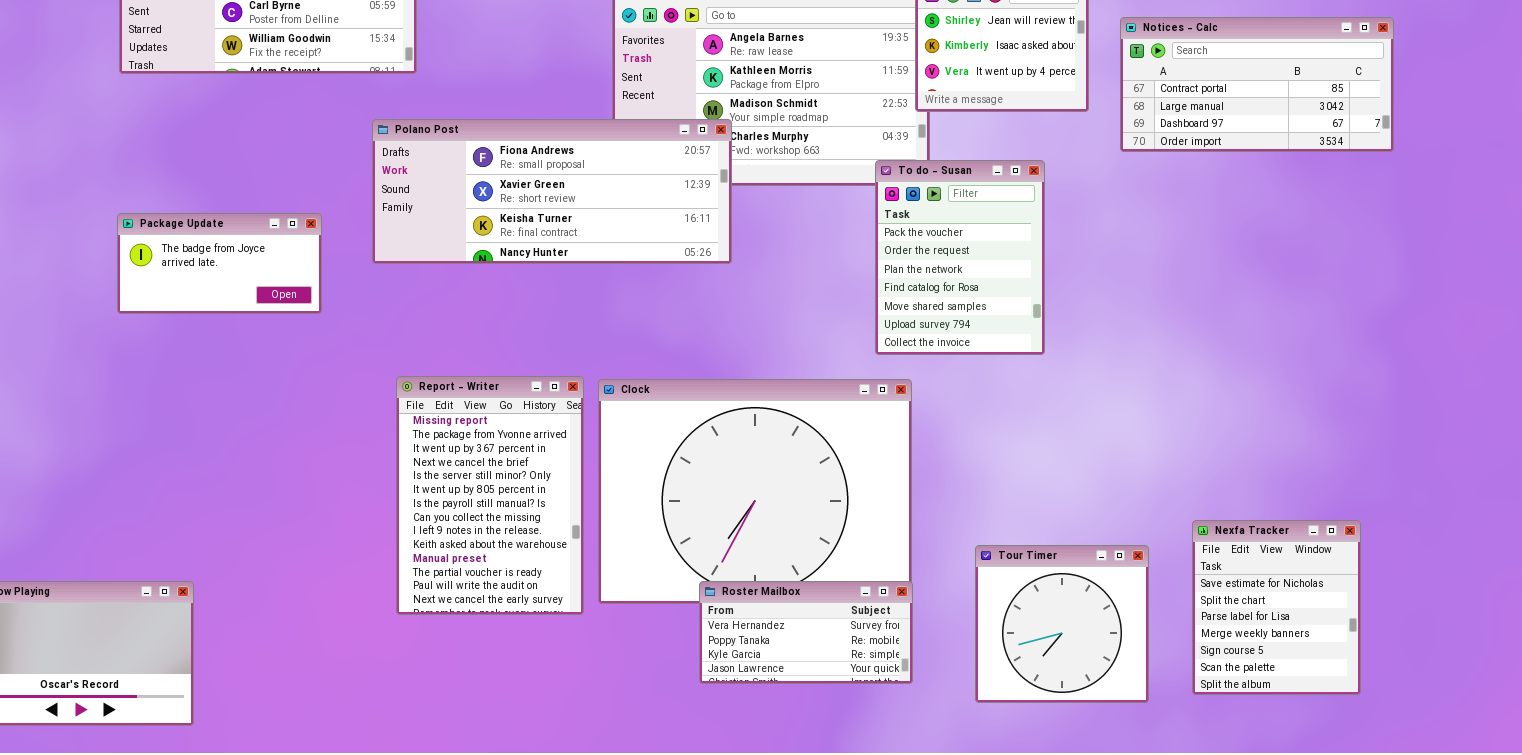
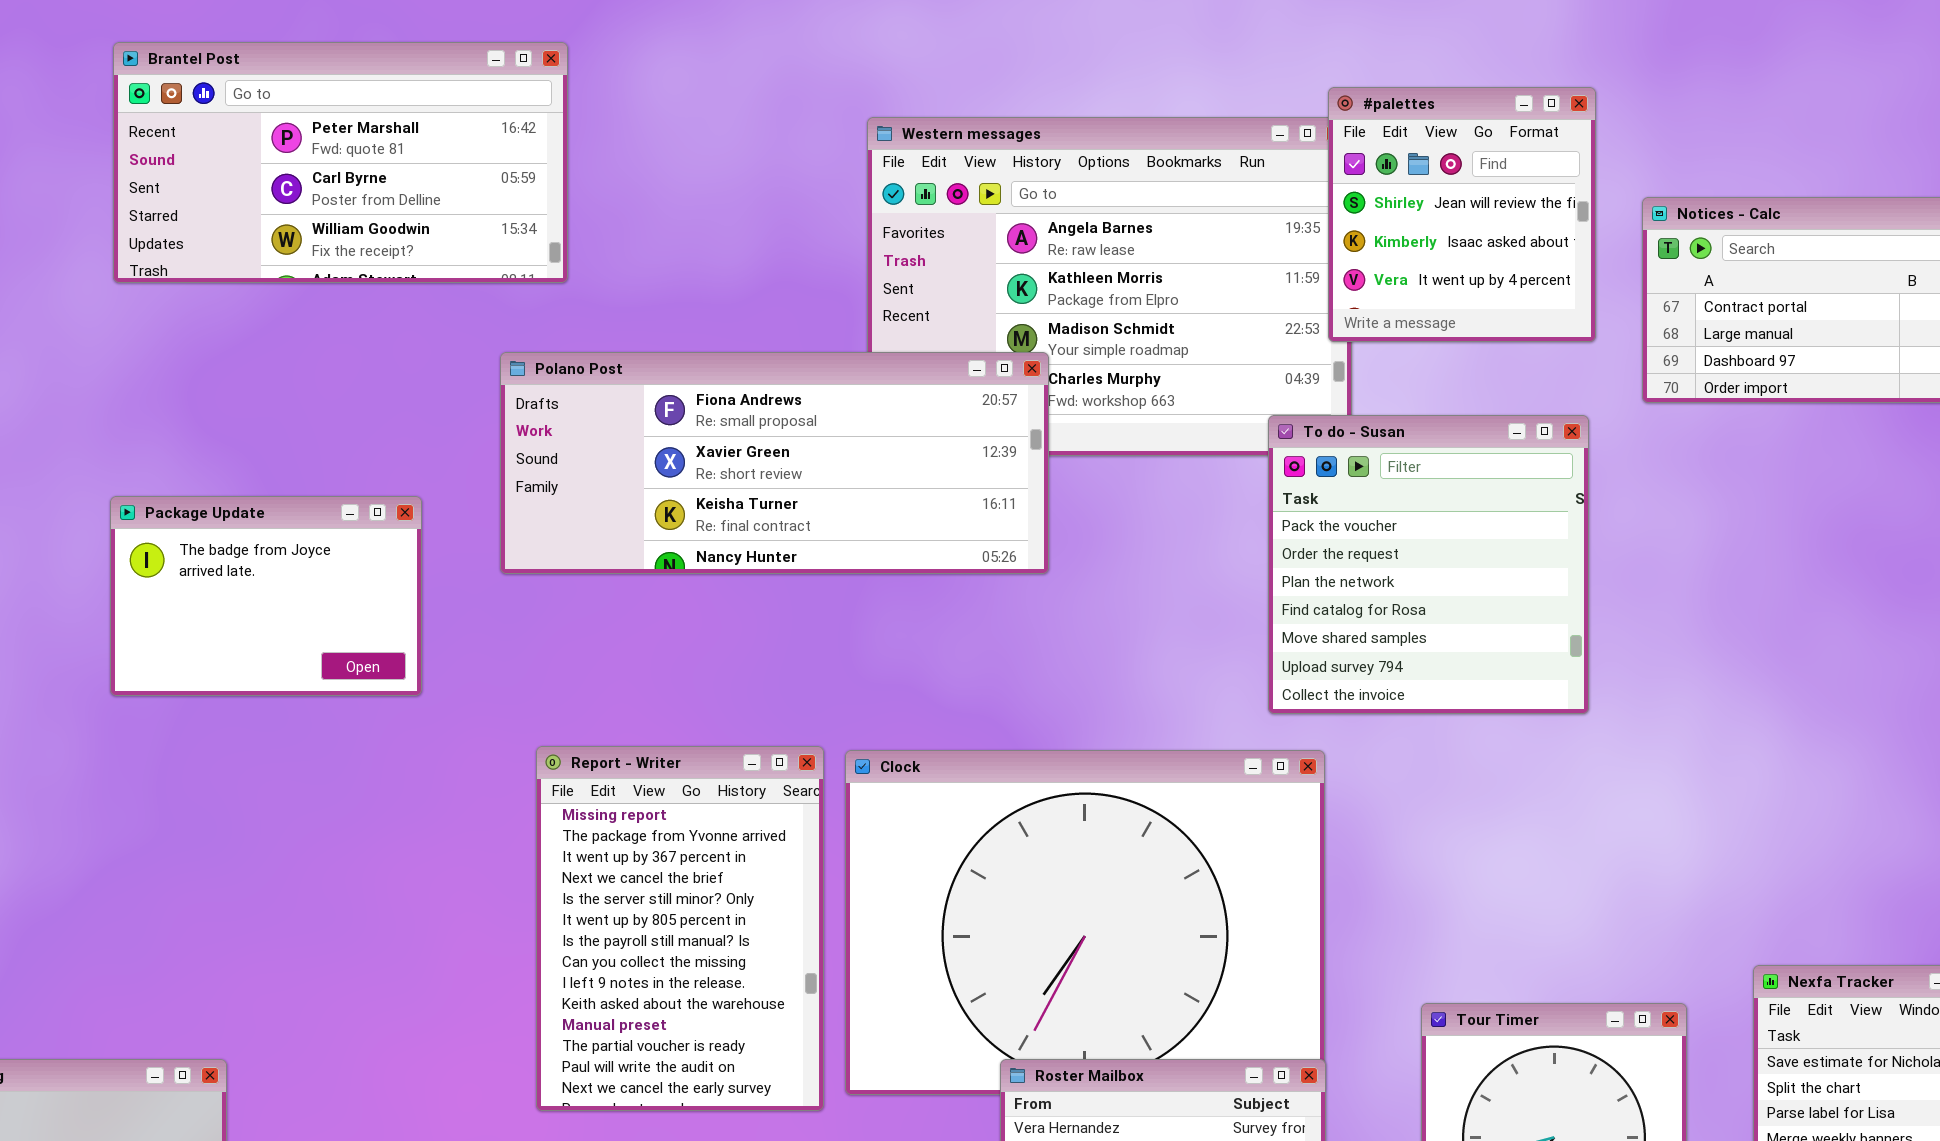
To do - Susan: [875,160,1045,355] -> [1268,415,1589,714], resized
Package Update: [117,213,322,314] -> [110,496,422,696], resized

